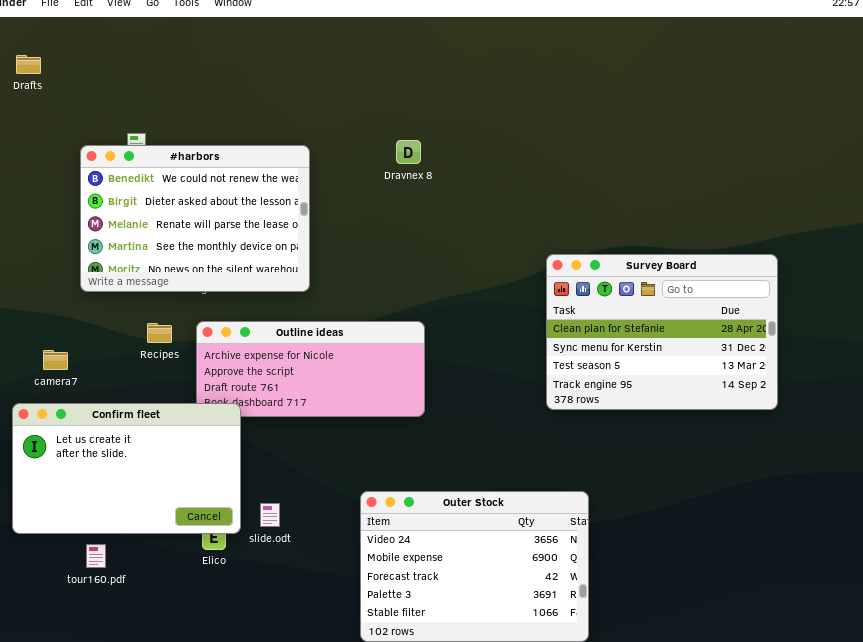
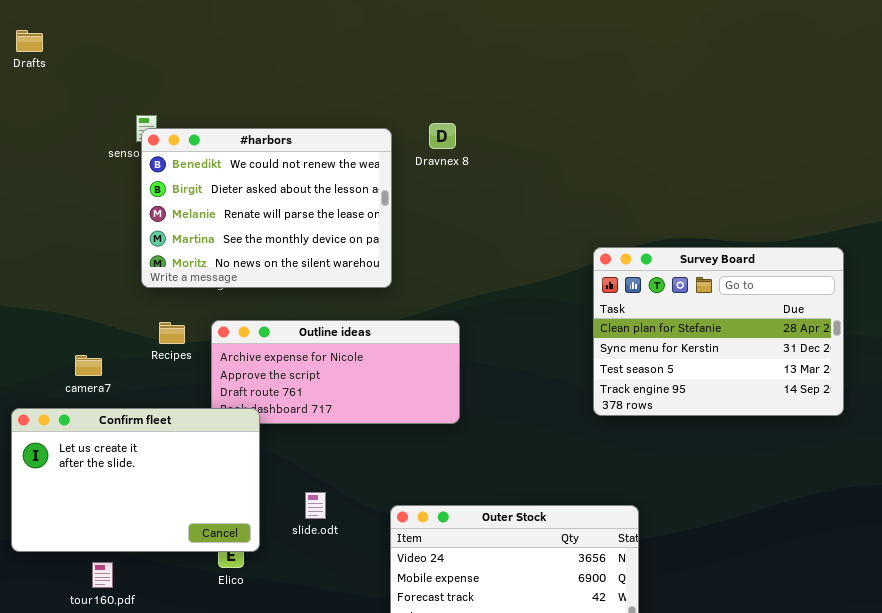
#harbors: [80,145,310,292] -> [141,128,392,288], moved
camera7: [43,350,68,370] -> [75,355,102,376], moved
slide.odt: [260,503,280,527] -> [305,492,326,519], moved

